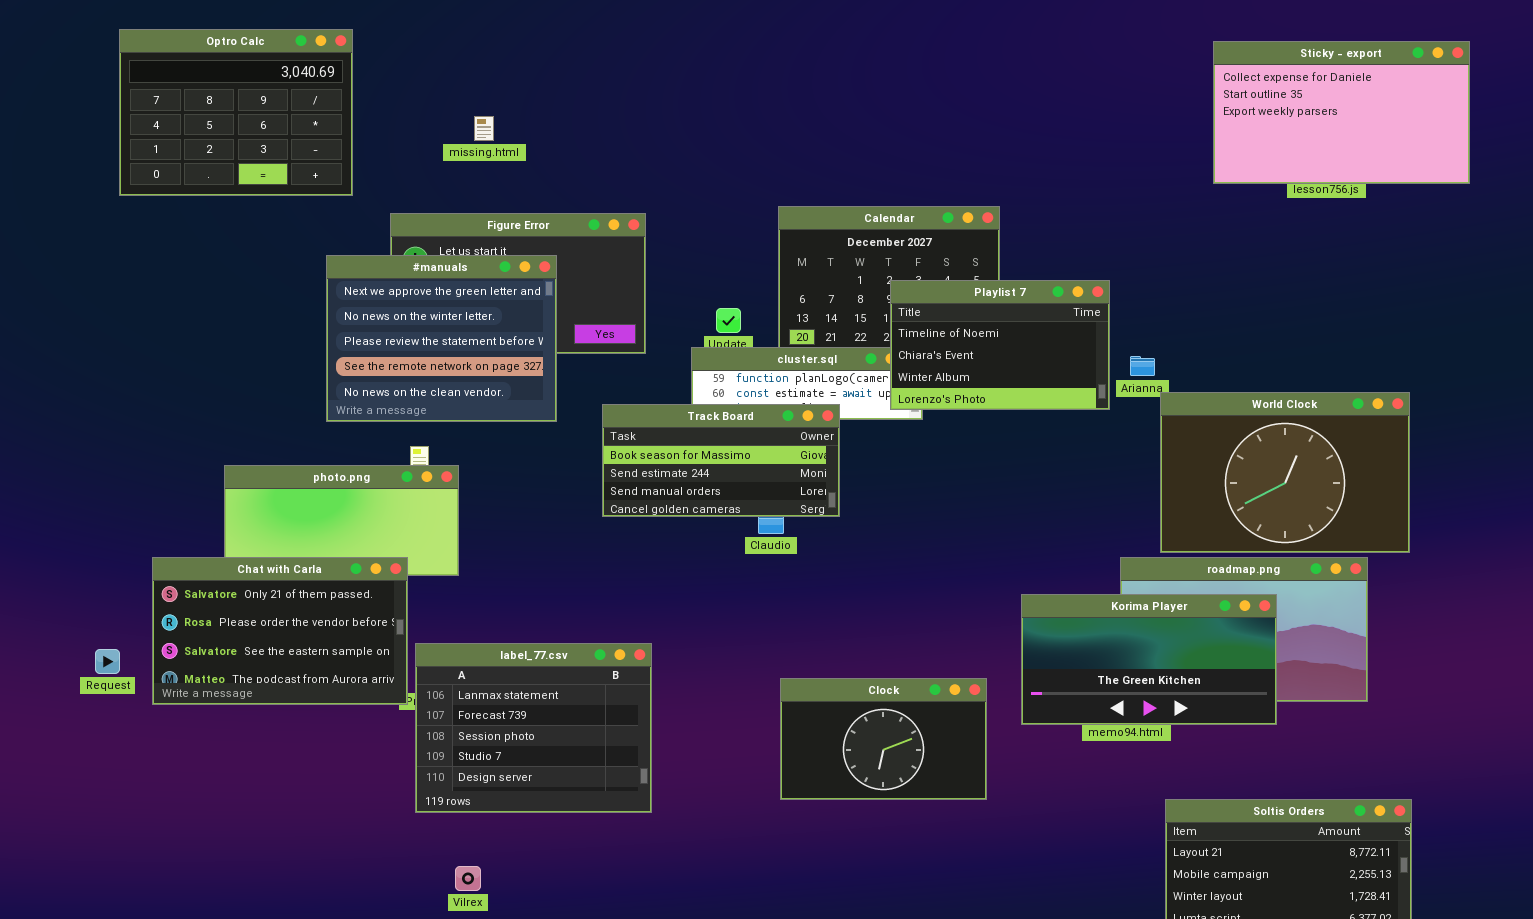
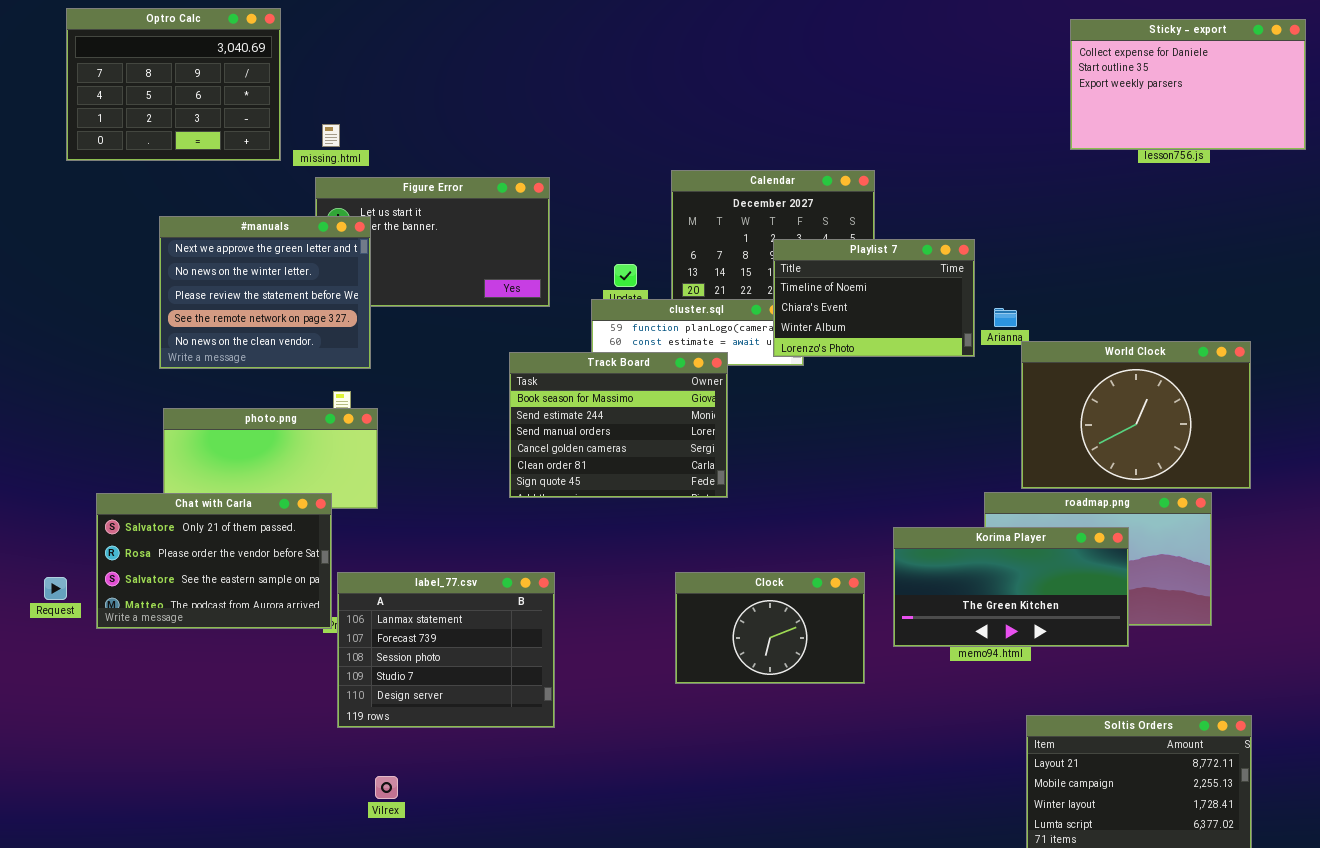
missing.html: [474,116,494,141] -> [322,124,340,147], moved
#manuals: [326,255,557,422] -> [159,216,371,369], moved
Track Board: [602,404,840,517] -> [509,352,728,498], resized
Clock: [780,678,987,800] -> [675,572,865,684], moved

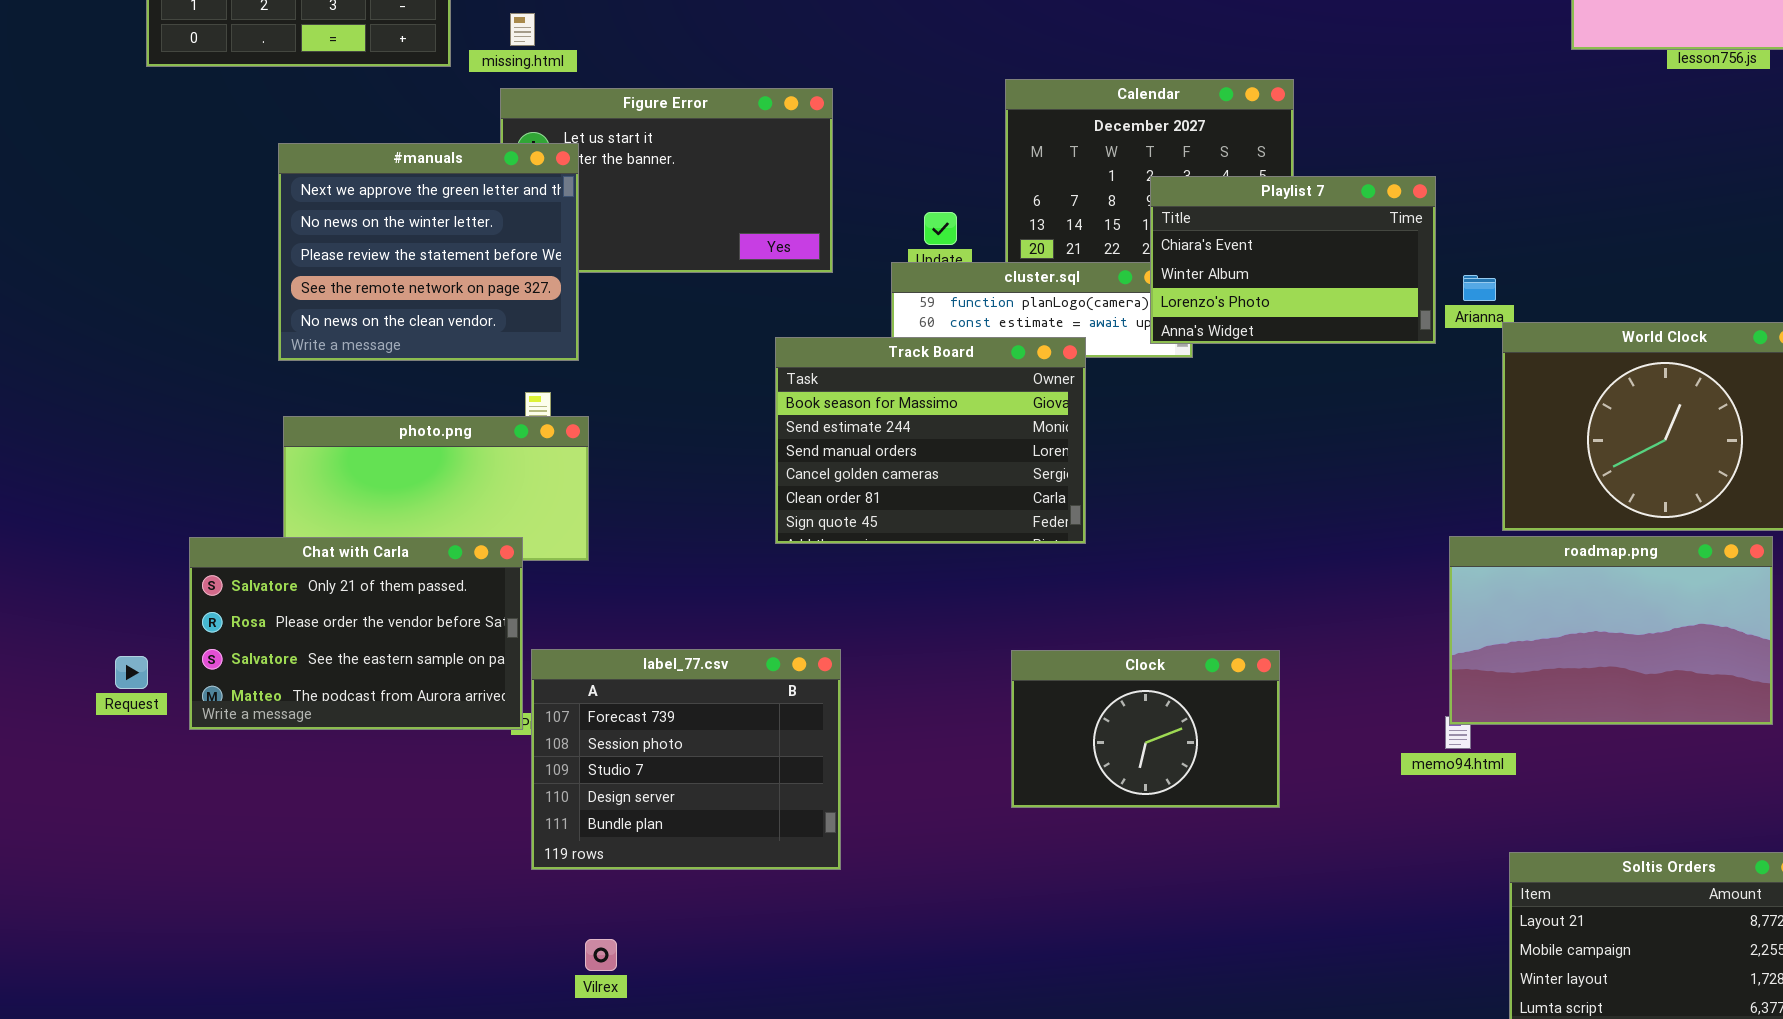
Playlist 7: [773,239,975,357] -> [1150,176,1436,344], scrolled down 1 row
Korima Player: [893,527,1129,647] -> none, closed
label_77.csv: [337,572,555,728] -> [531,649,841,870], scrolled down 1 row

